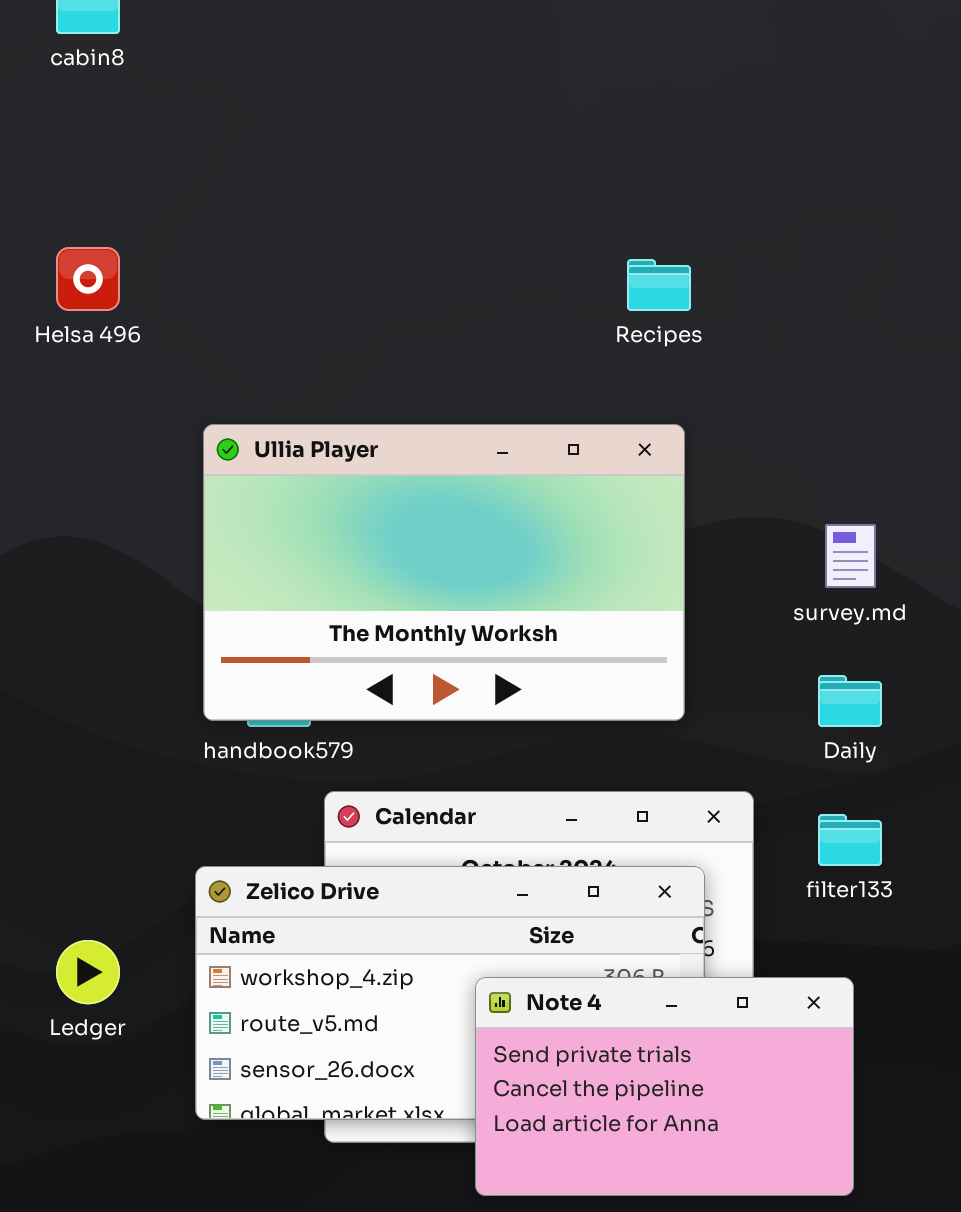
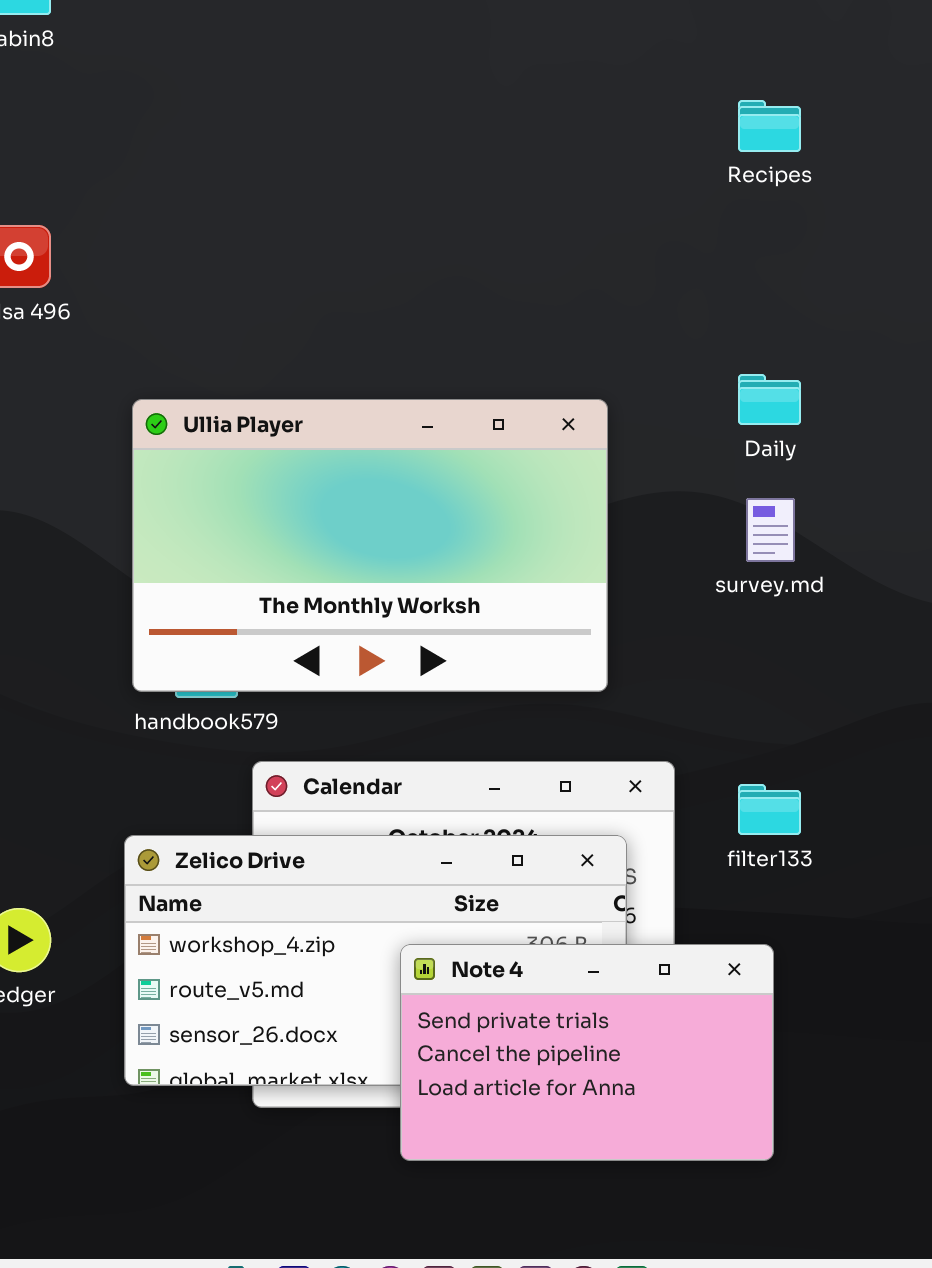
Recipes: [627,259,691,311] -> [738,100,801,152], moved
Daily: [818,675,882,727] -> [738,374,801,425], moved

